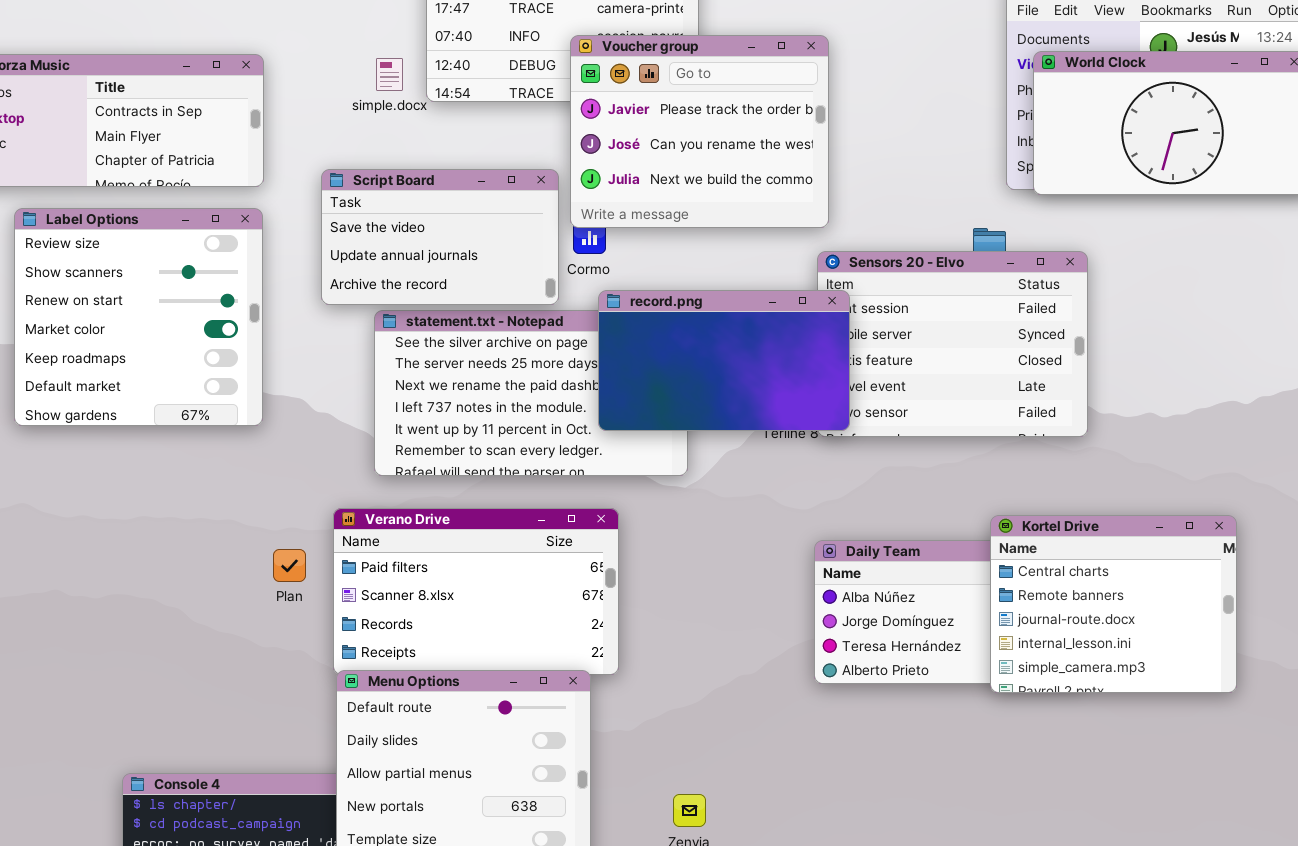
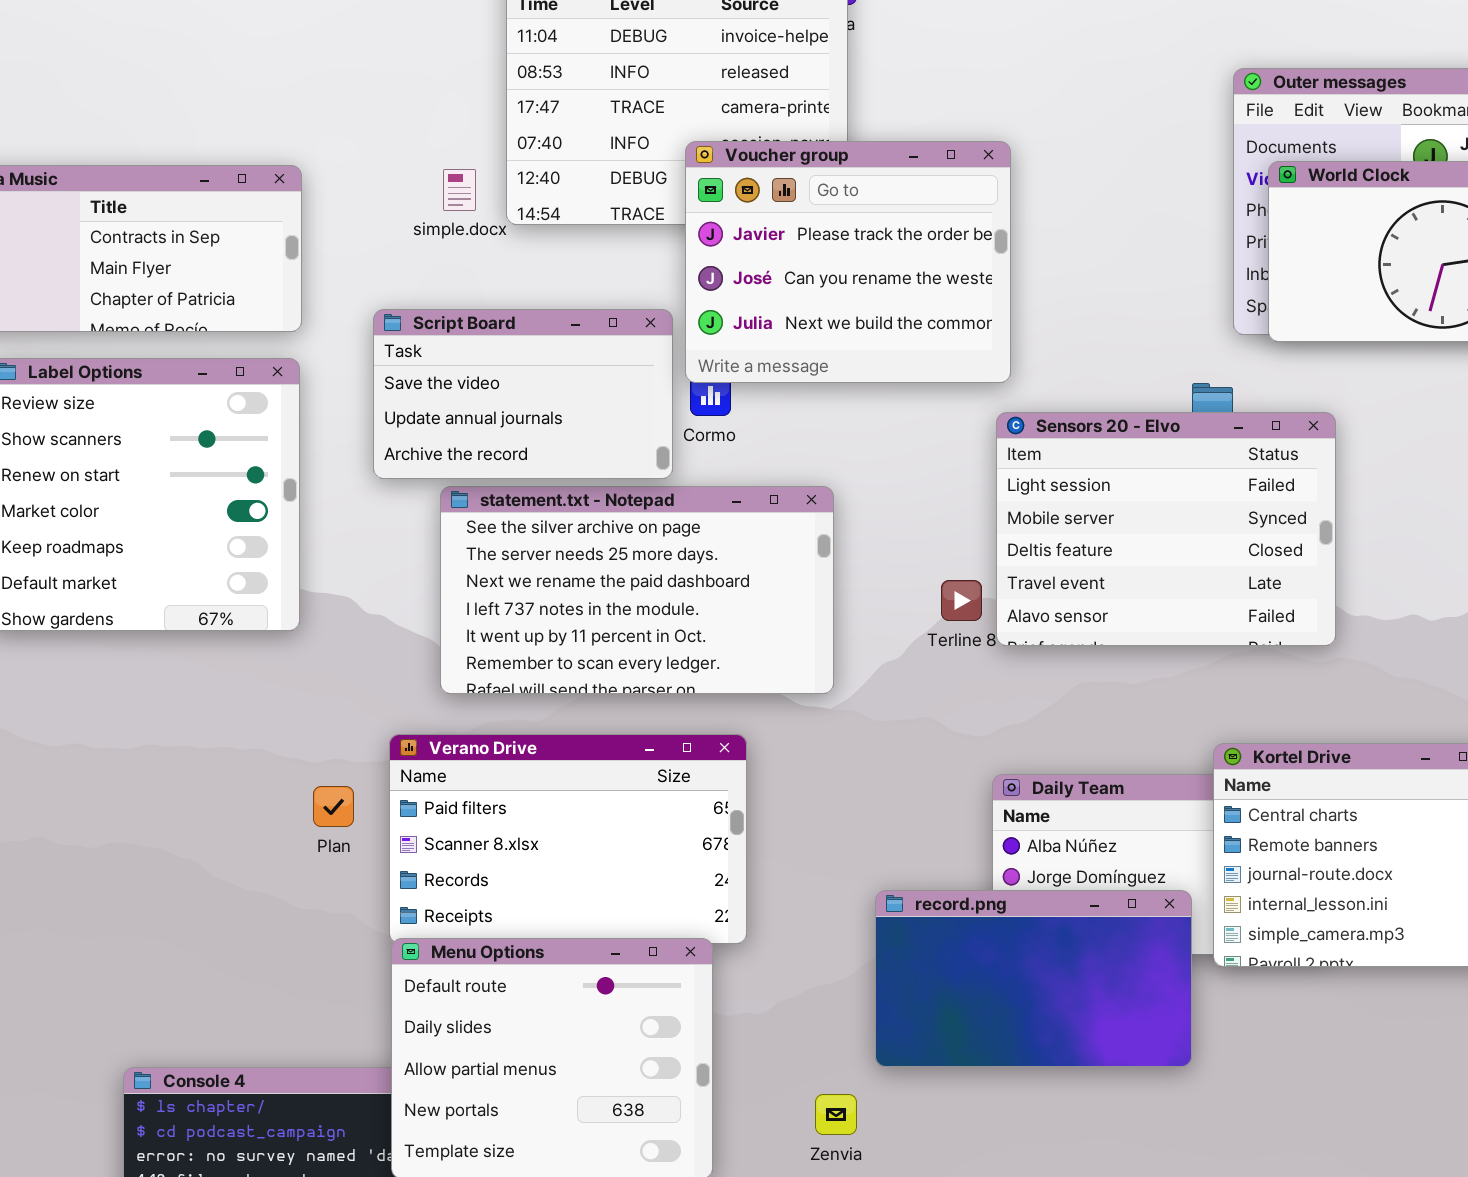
record.png: [598,290,850,431] -> [875,890,1192,1067], moved

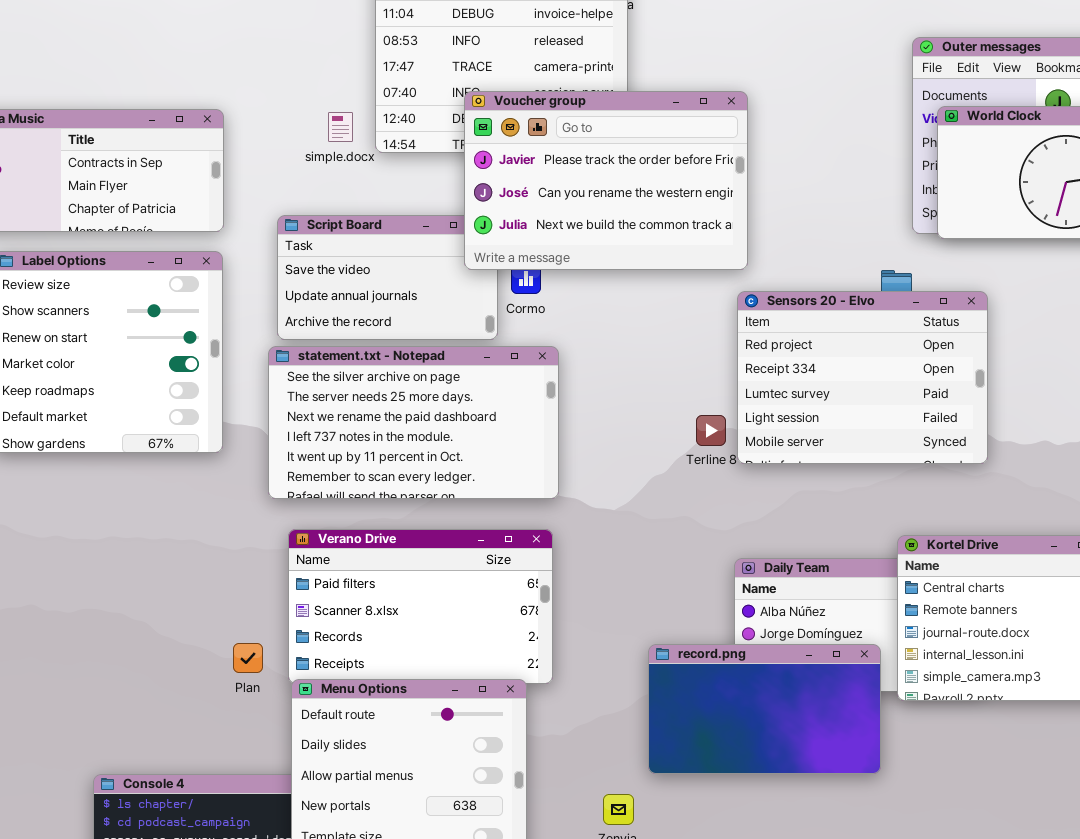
Voucher group: [685,141,1011,383] -> [464,91,748,270], resized
Sensors 20 - Elvo: [996,412,1336,646] -> [737,291,988,464], scrolled up 3 rows
statement.txt - Notepad: [440,486,834,694] -> [268,346,559,499], moved
Plan: [313,786,354,827] -> [233,643,263,673], moved

